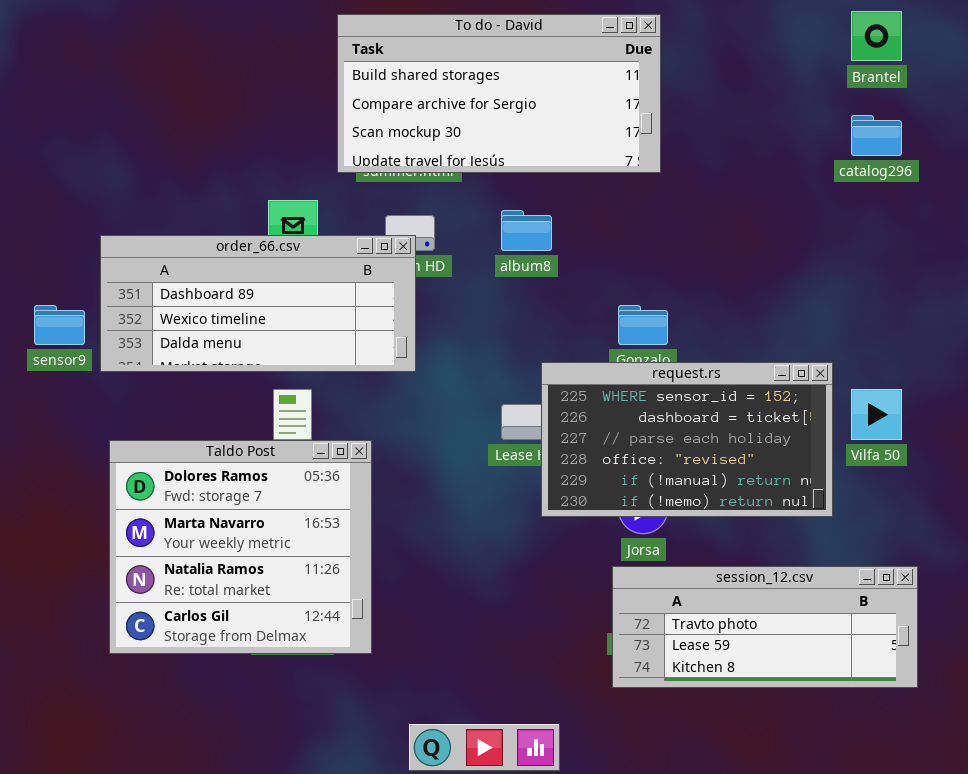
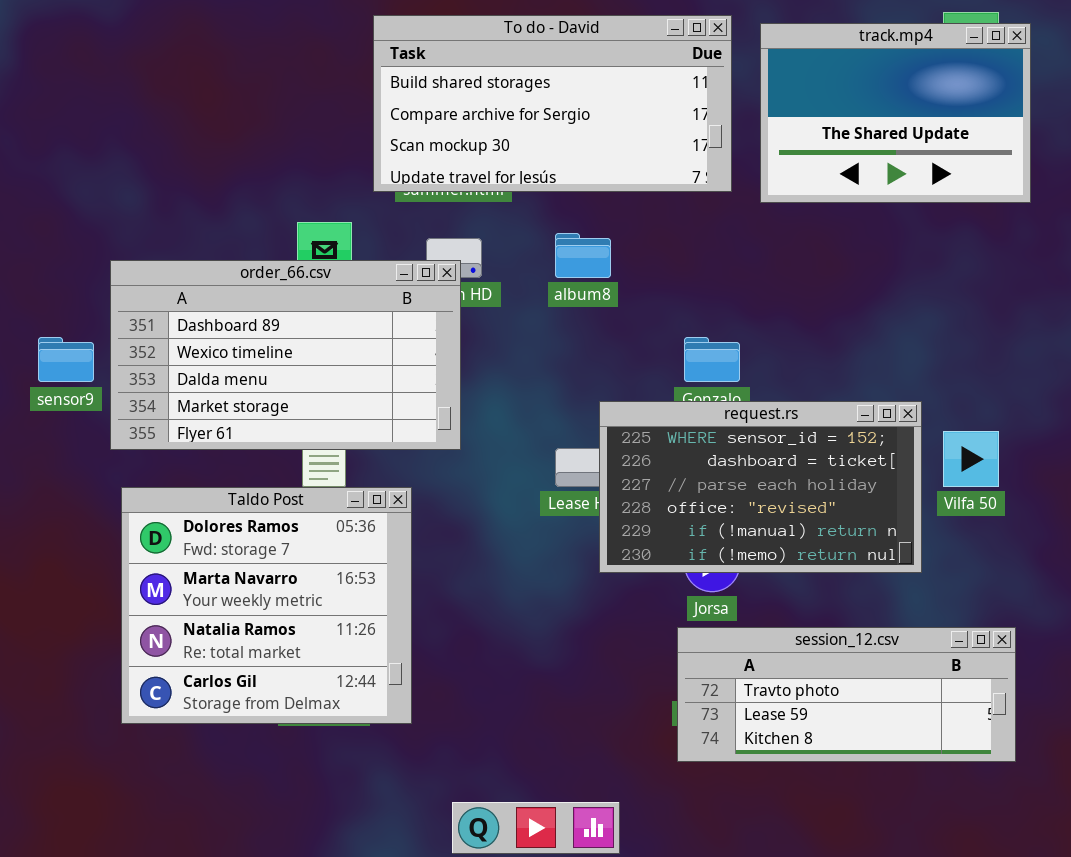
track.mp4: none -> [760,23,1031,203], opened
order_66.csv: [100,235,416,372] -> [110,260,461,450], resized

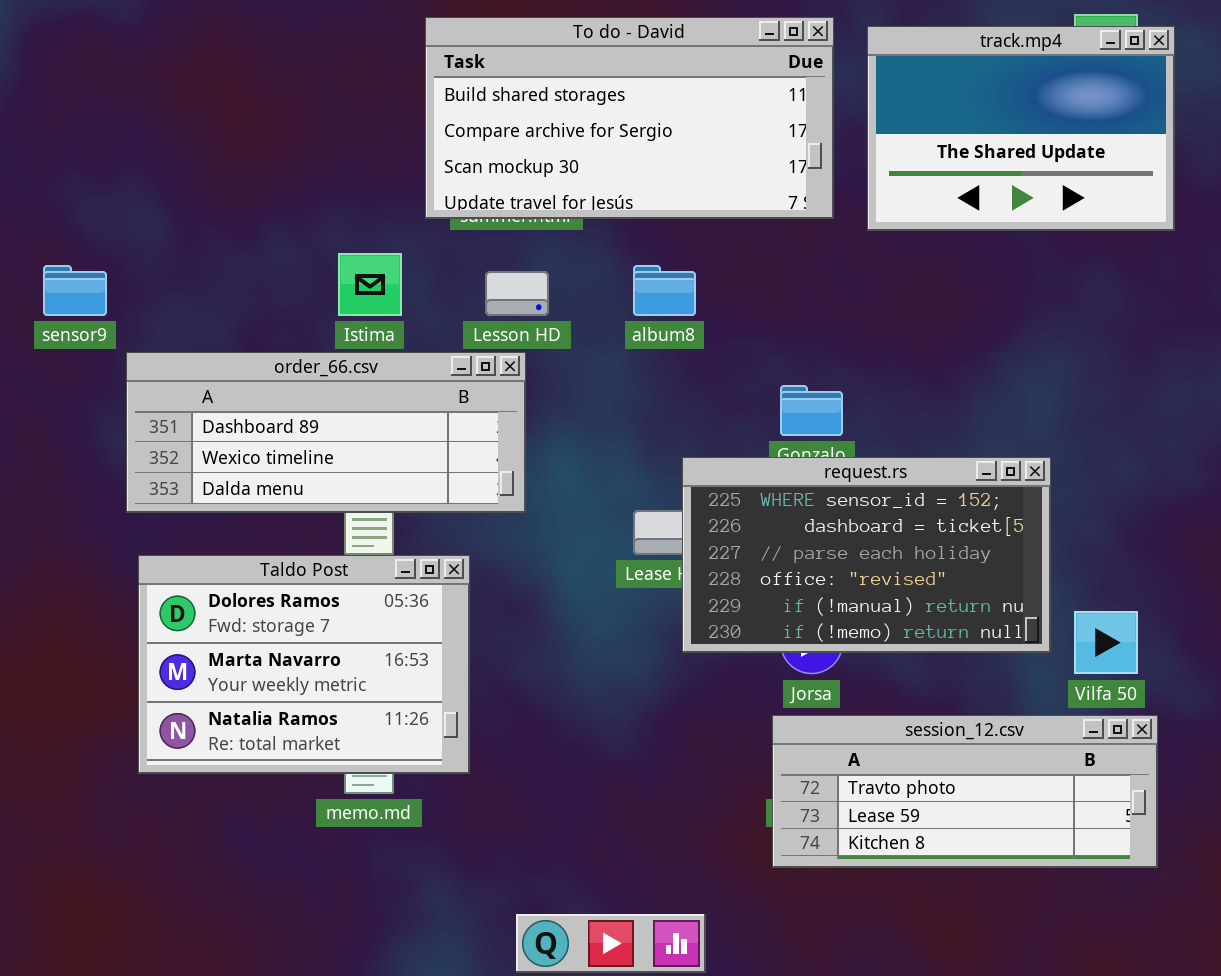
order_66.csv: [110,260,461,450] -> [126,352,526,513], resized
sensor9: [38,337,94,382] -> [43,265,107,316], moved
Vilfa 50: [943,431,999,487] -> [1074,611,1138,674], moved
Taldo Post: [121,487,412,724] -> [138,555,470,774], resized

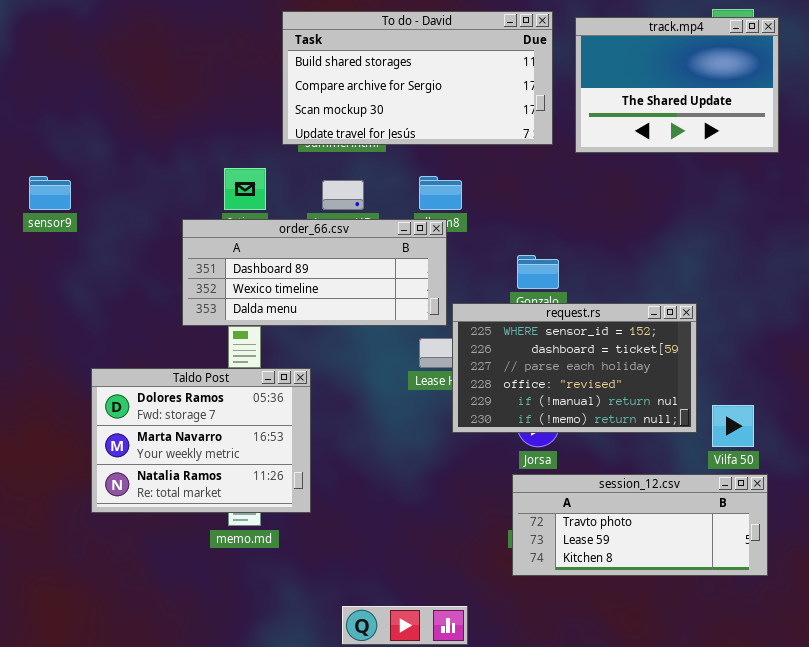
order_66.csv: [126,352,526,513] -> [182,219,447,326], moved

